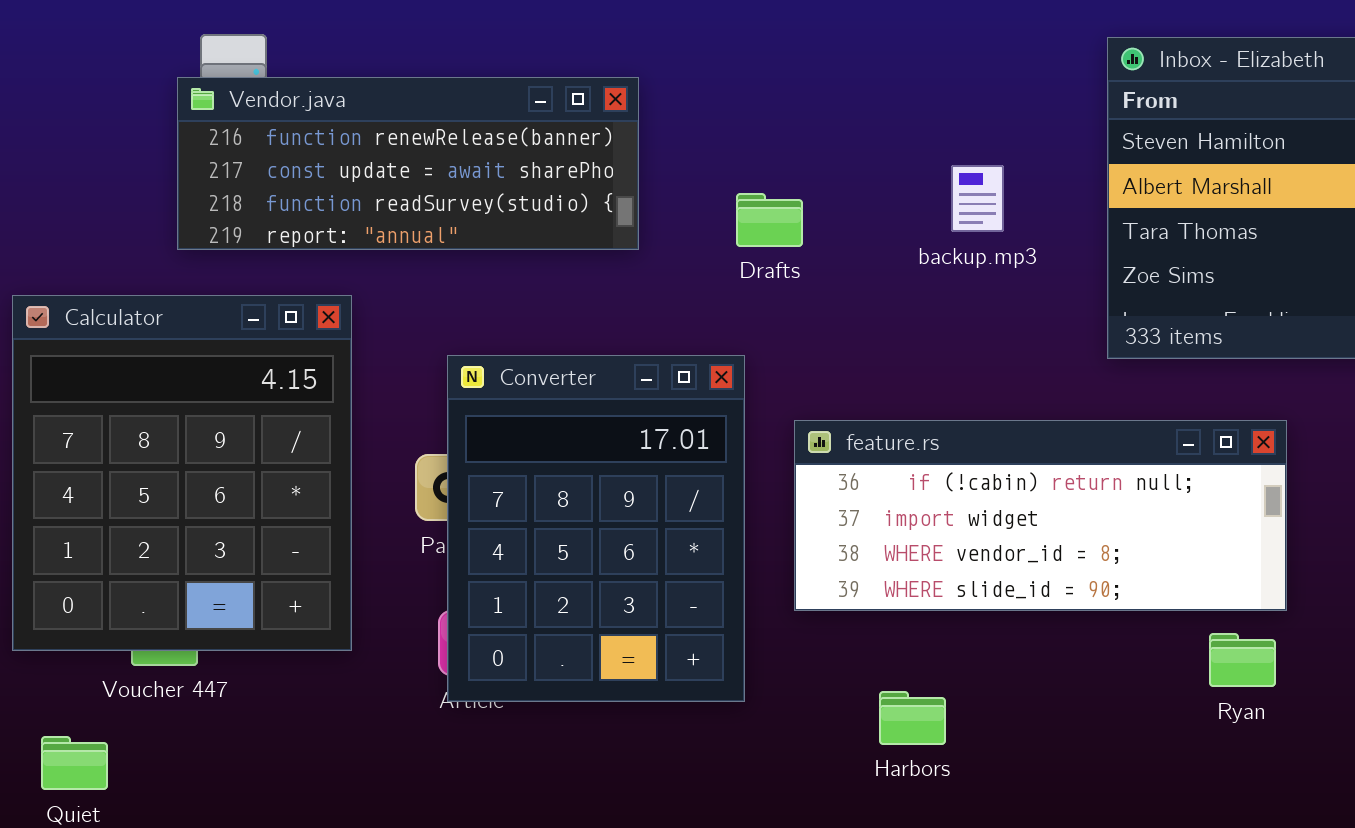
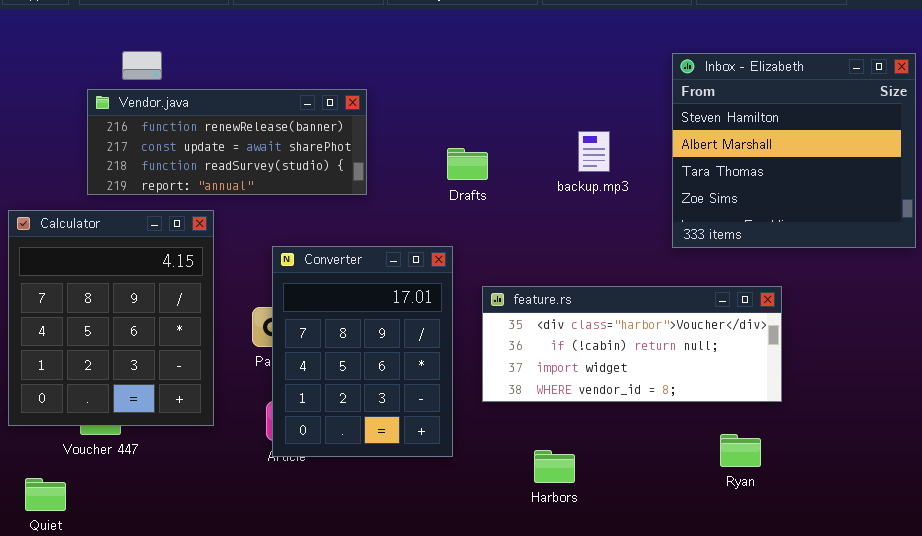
Vendor.java: [177,77,639,250] -> [87,89,367,195], moved
feature.rs: [794,420,1287,611] -> [482,286,782,402], scrolled up 1 row
Ryan: [1209,633,1276,687] -> [720,434,761,467], moved

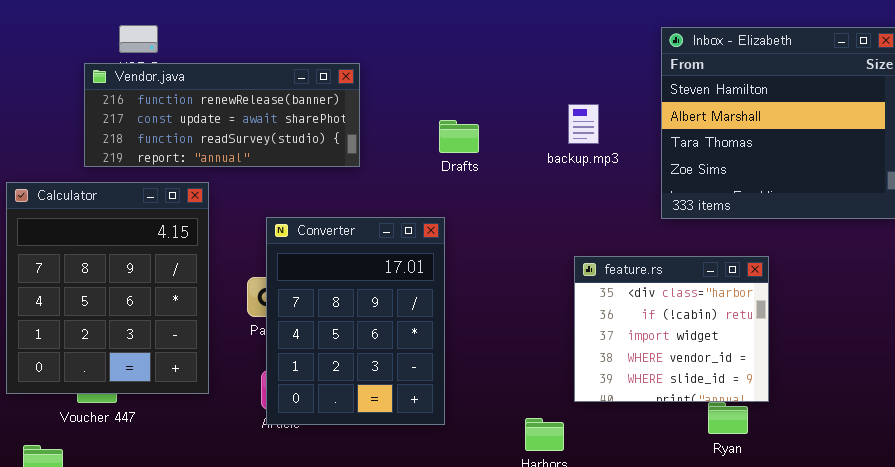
feature.rs: [482,286,782,402] -> [574,256,769,402], resized

